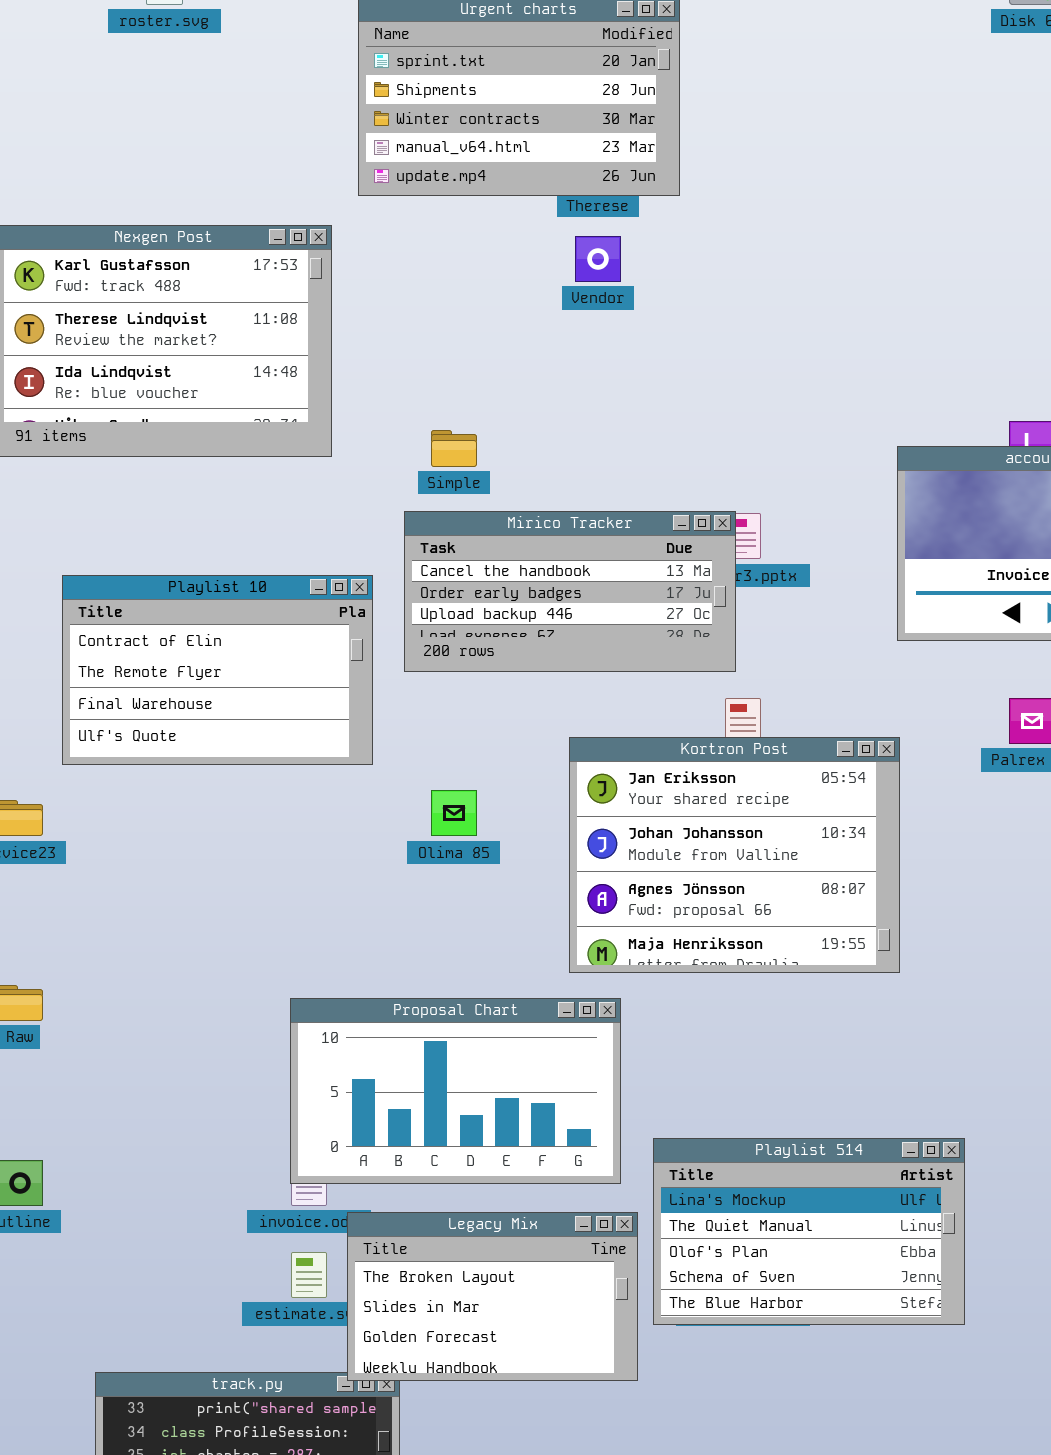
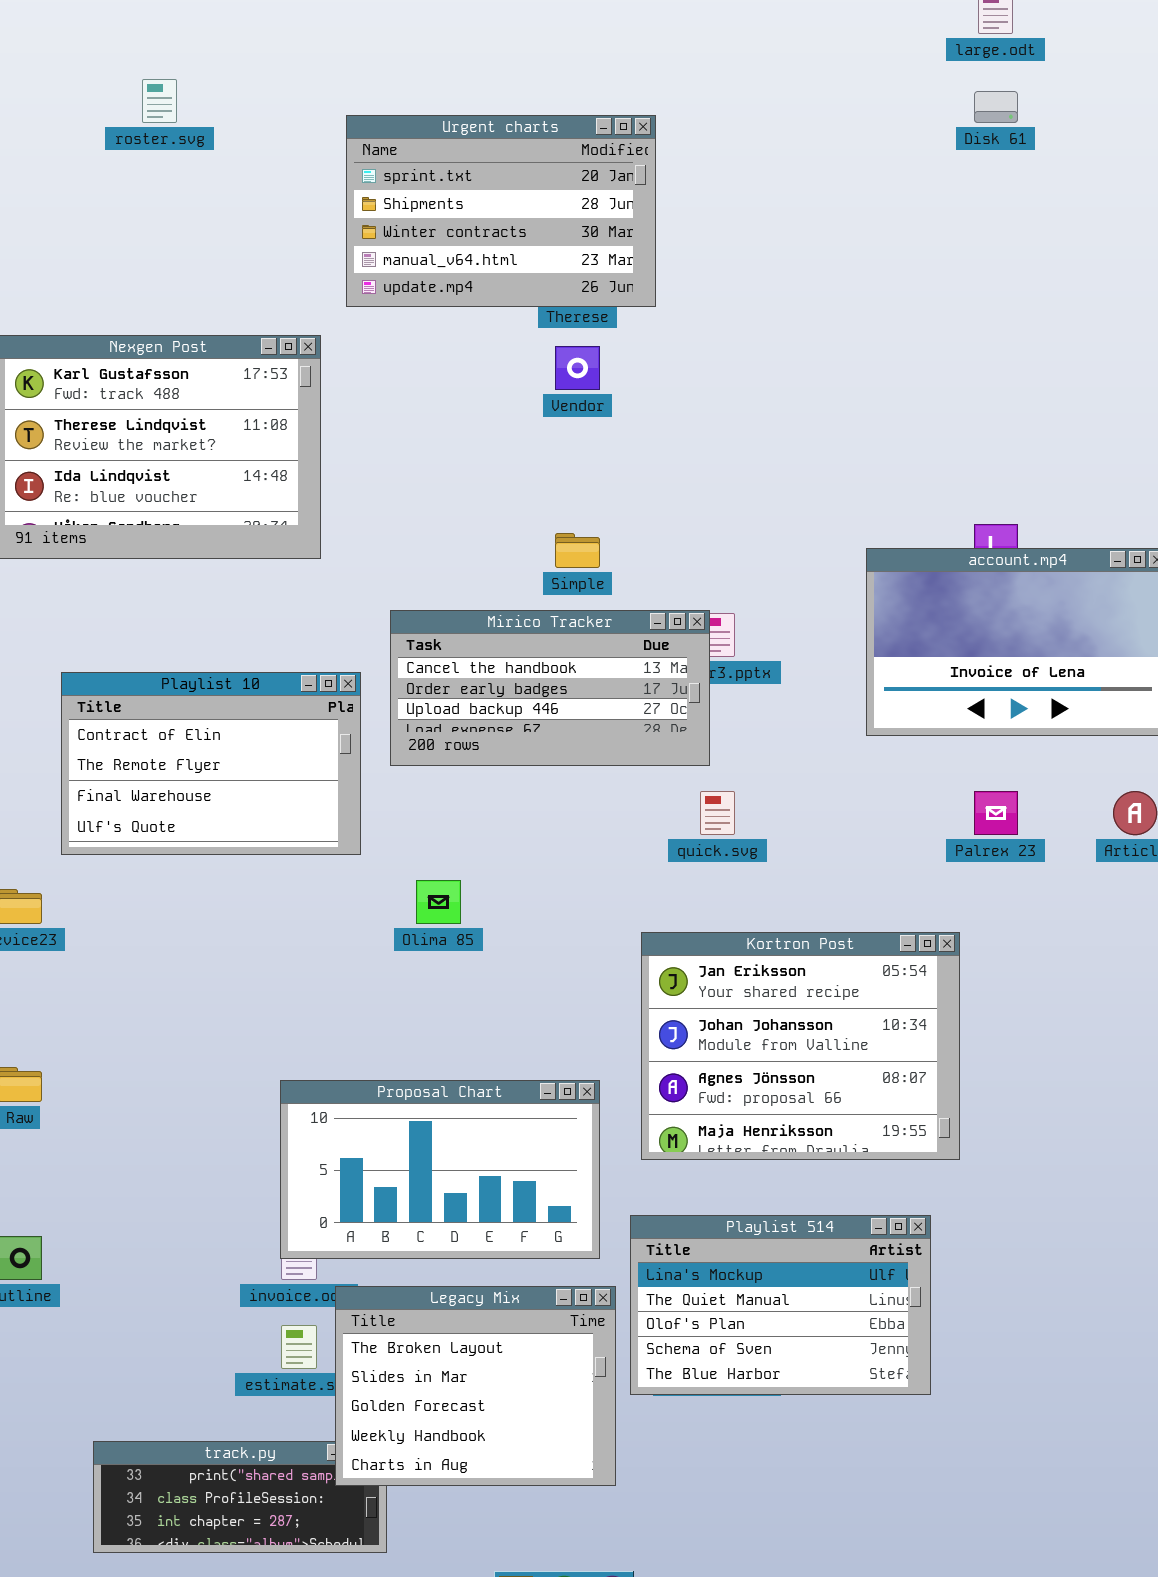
Simple: [431,430,477,467] -> [555,533,600,568], moved
Kortron Post: [569,737,900,973] -> [641,932,960,1160], moved
Legacy Mix: [347,1212,638,1381] -> [335,1286,616,1486], resized

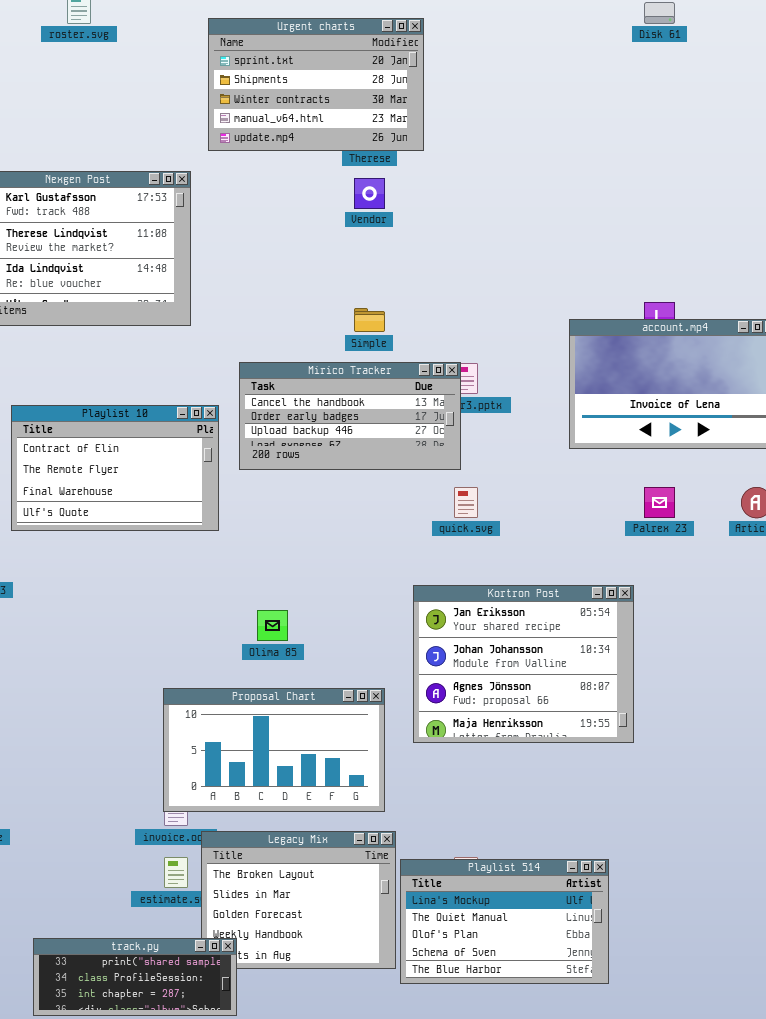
Olima 85: [416,880,461,924] -> [257,610,288,641], moved
Playlist 514: [630,1215,931,1395] -> [400,859,609,984], moved
track.py: [93,1441,387,1553] -> [33,938,237,1016], raised

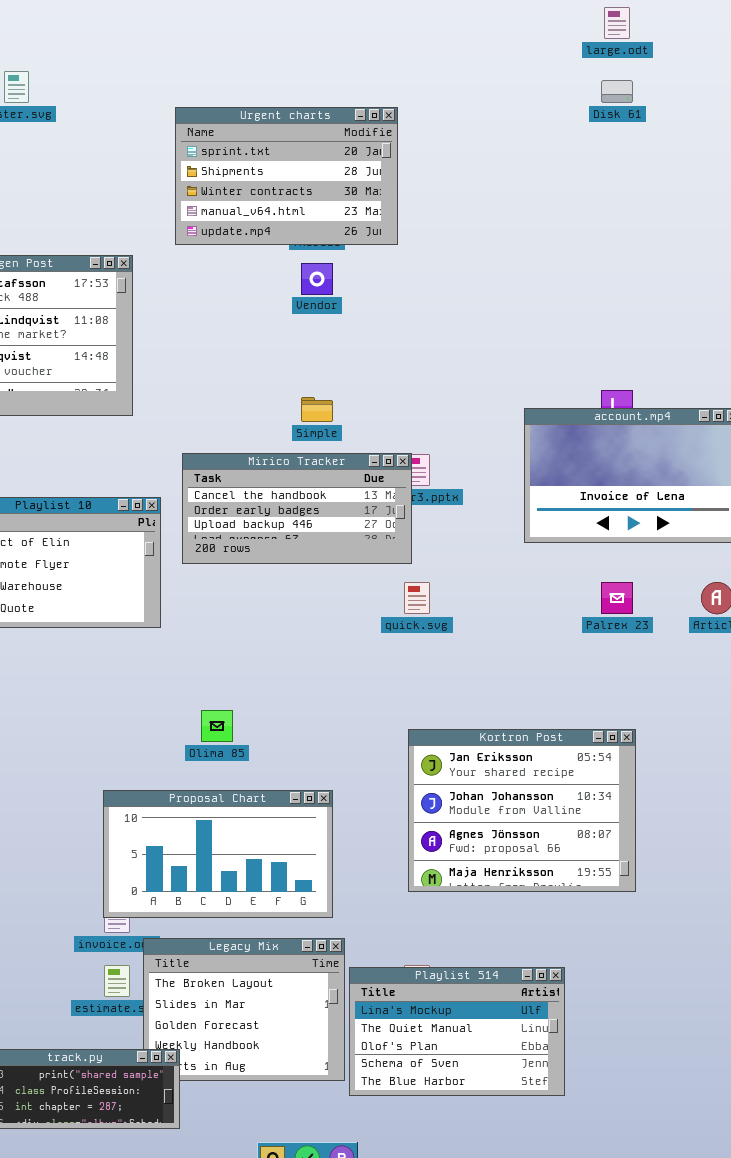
Urgent charts: [208,18,424,151] -> [175,107,398,245], moved
Kortron Post: [413,585,634,743] -> [408,729,636,892], moved

